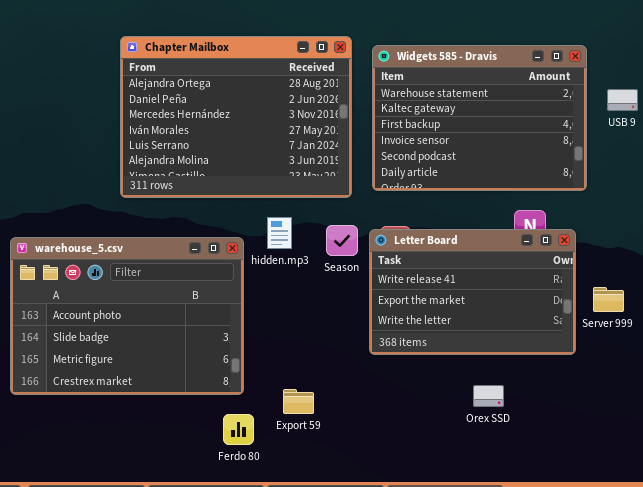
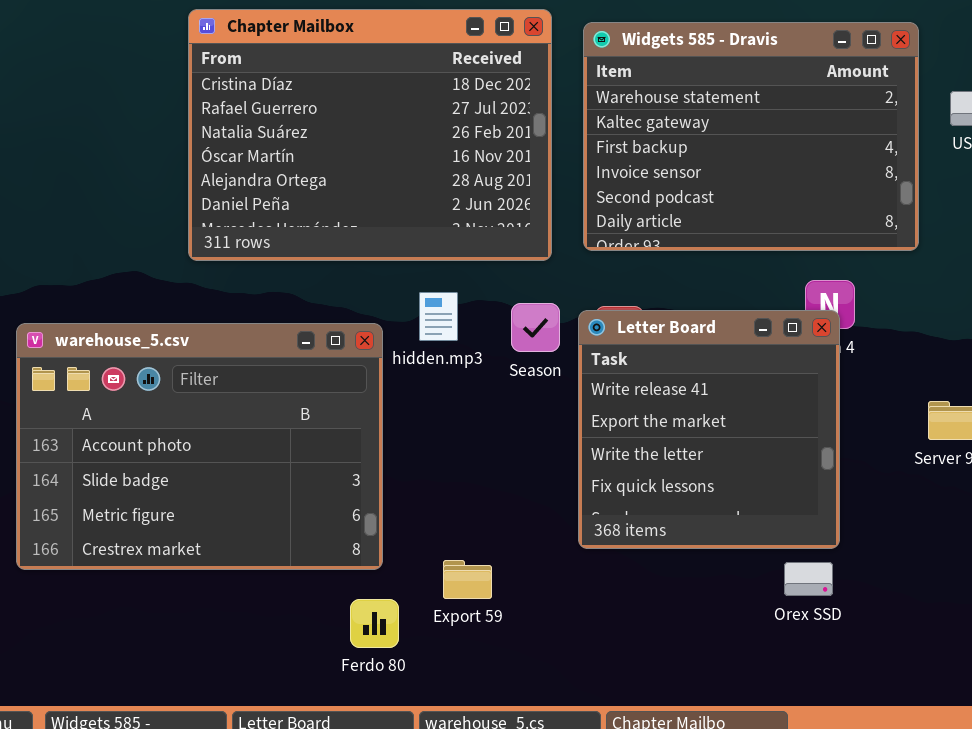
Chapter Mailbox: [120,36,352,198] -> [188,9,552,261], scrolled up 4 rows
Letter Board: [369,229,576,355] -> [578,310,840,549], resized
Orex SSD: [473,385,504,407] -> [784,562,833,596], moved

